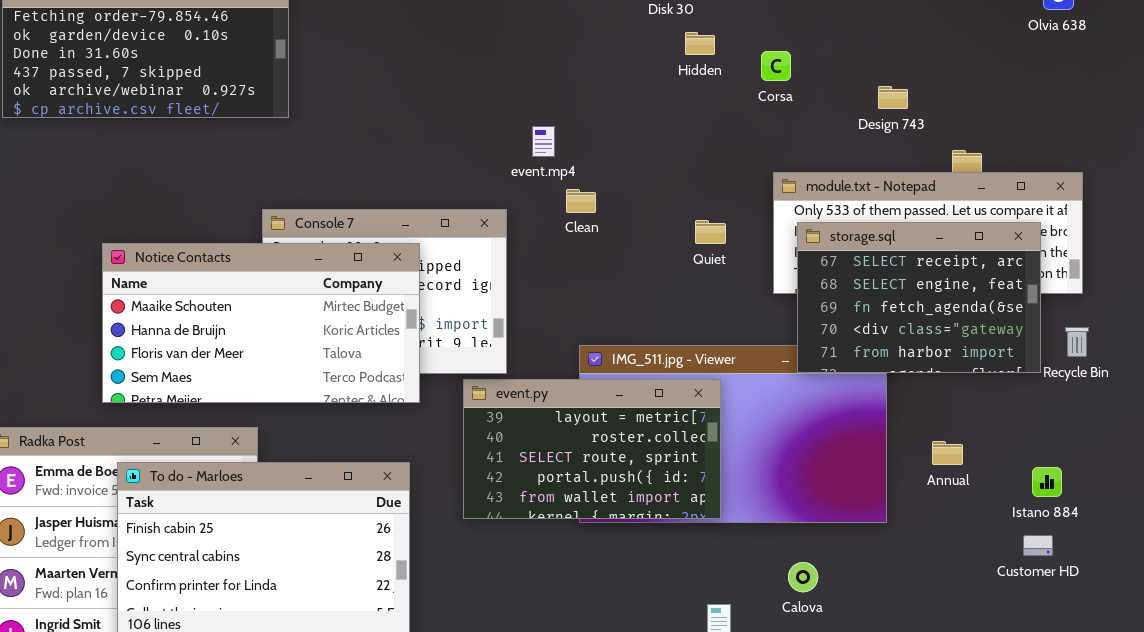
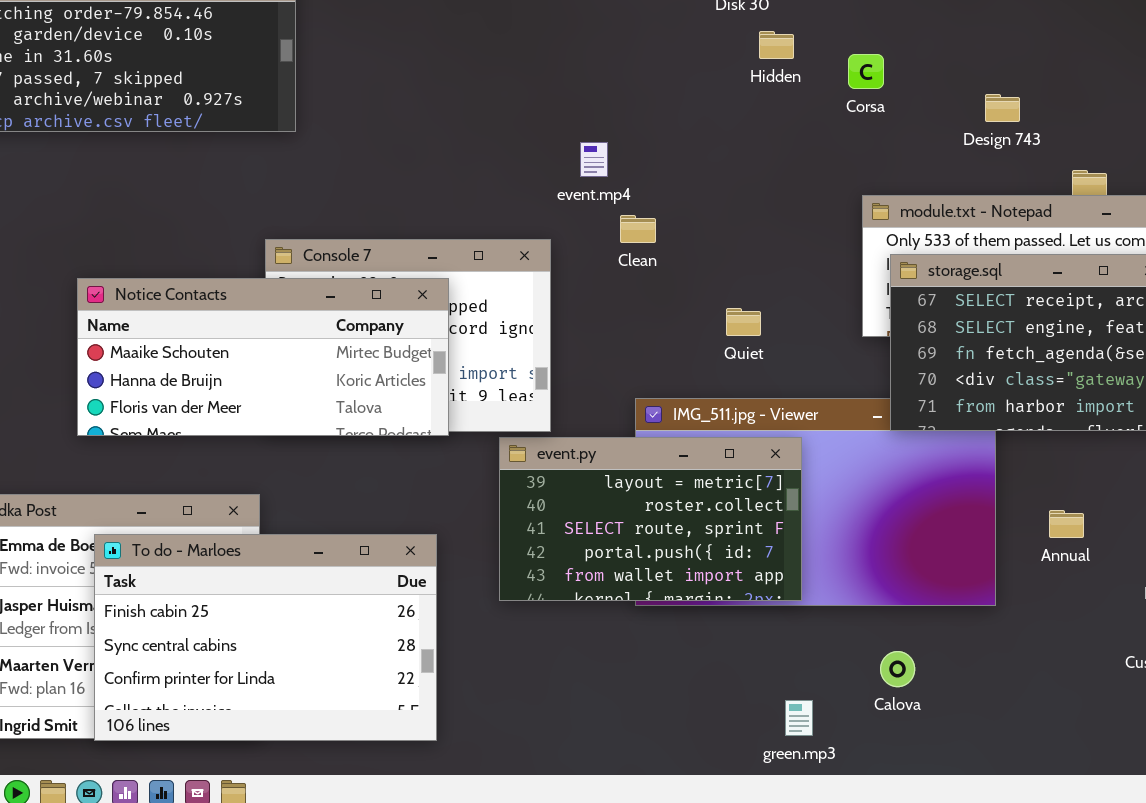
Quiet: [695,220,726,244] -> [726,308,761,336], moved
Notice Contacts: [102,243,420,403] -> [77,278,449,436], resized

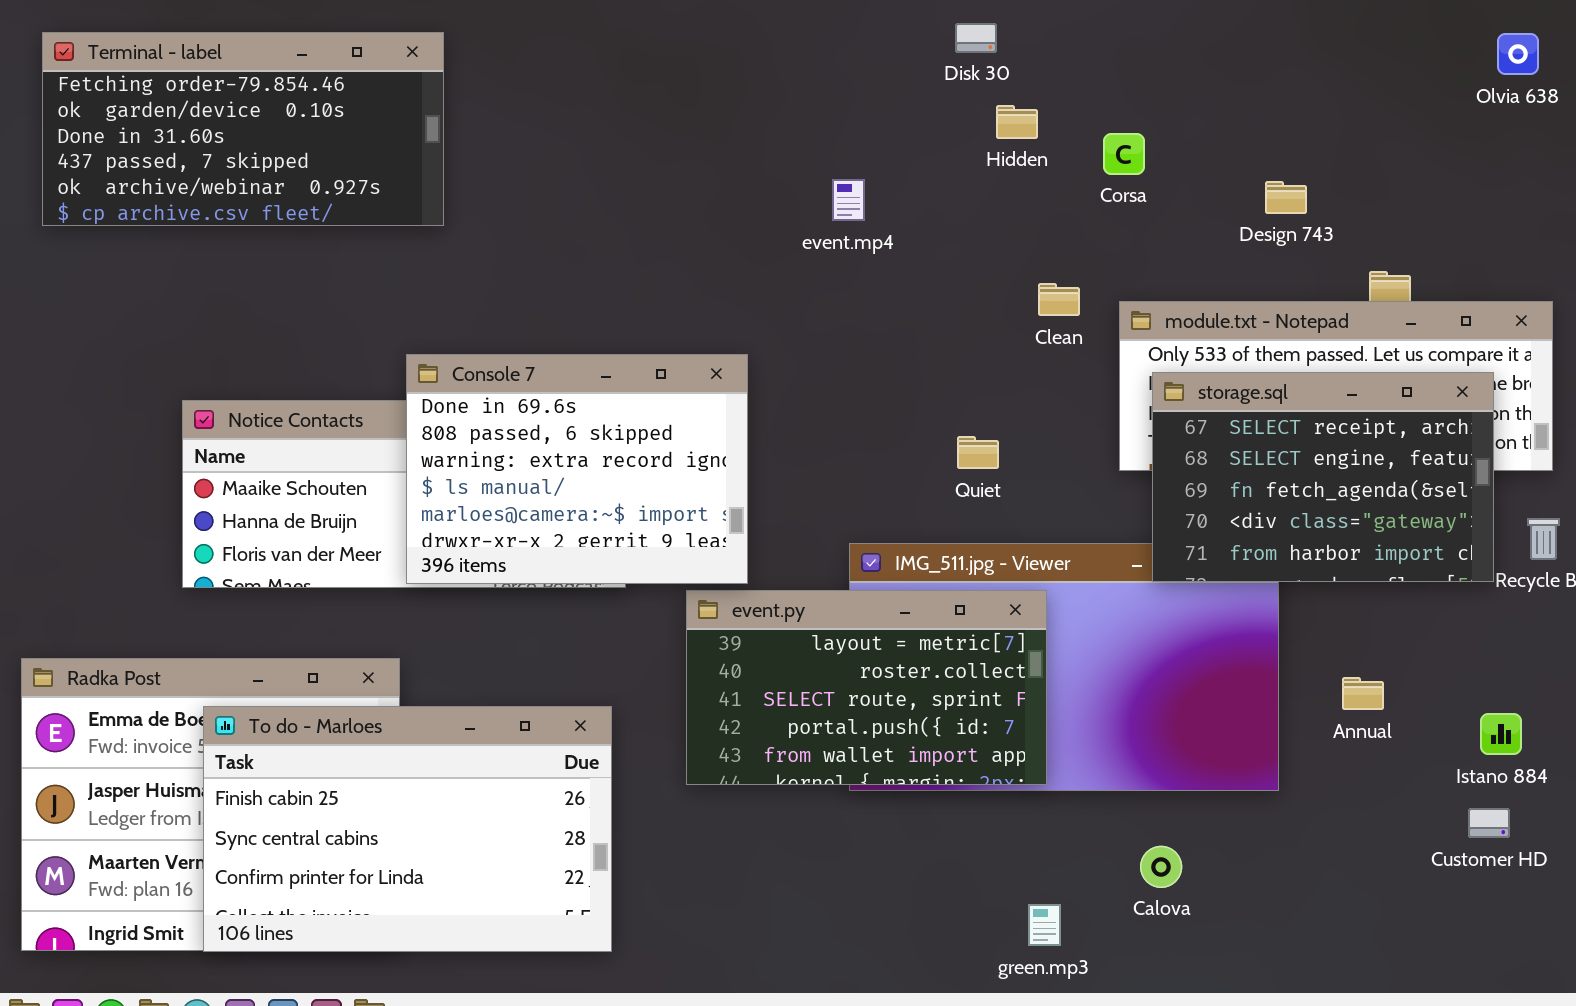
event.mp4: [580,142,608,177] -> [832,179,865,221], moved
Clean: [620,215,656,243] -> [1038,283,1080,316], moved
Console 7: [265,239,551,432] -> [406,354,748,584], raised

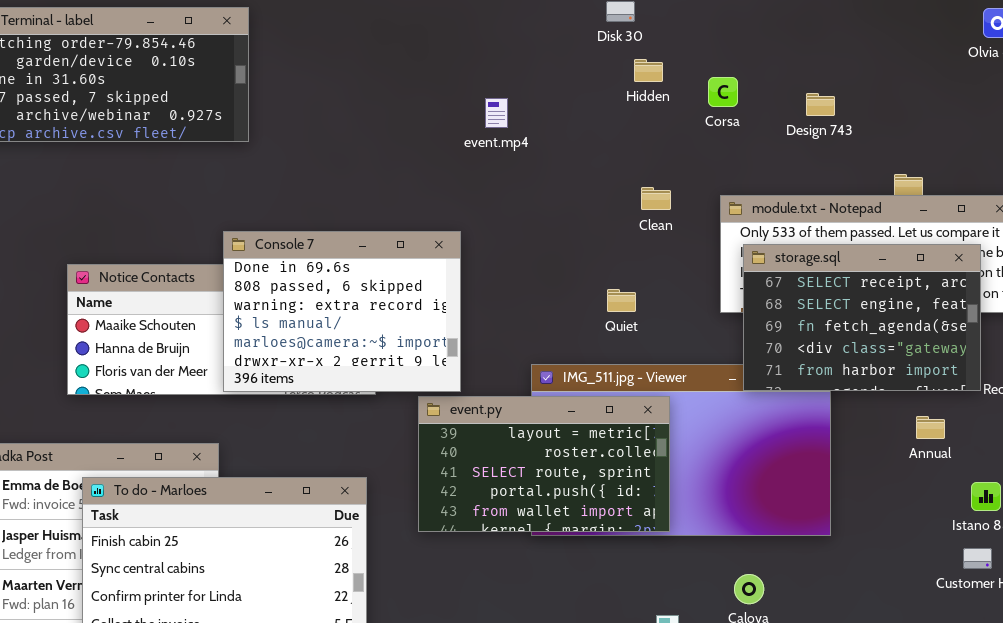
event.mp4: [832,179,865,221] -> [485,98,508,128], moved
Design 743: [1265,181,1307,214] -> [806,93,835,116], moved
Clean: [1038,283,1080,316] -> [641,187,671,210], moved
Annual: [1342,677,1384,710] -> [916,416,945,439], moved

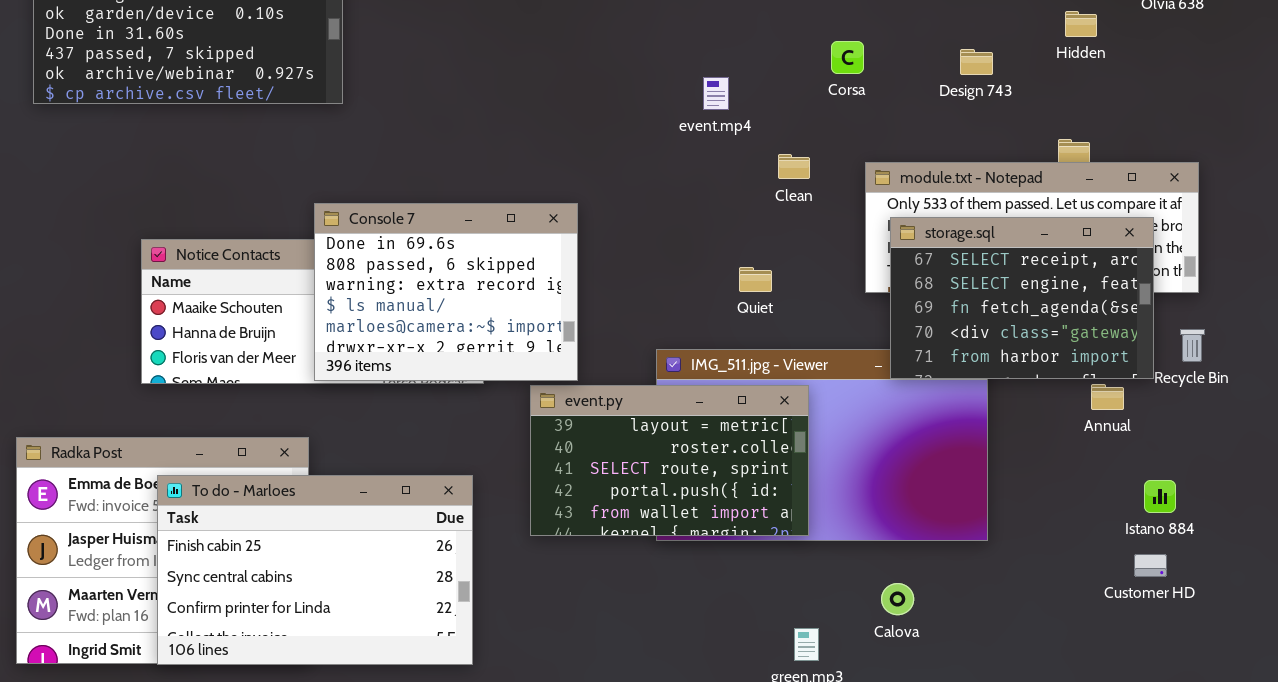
Hidden: [634,59,663,82] -> [1065,11,1097,37], moved
Corsa: [708,77,738,107] -> [831,41,864,74], moved
event.mp4: [485,98,508,128] -> [703,77,729,110], moved
Annual: [916,416,945,439] -> [1091,384,1124,410], moved

